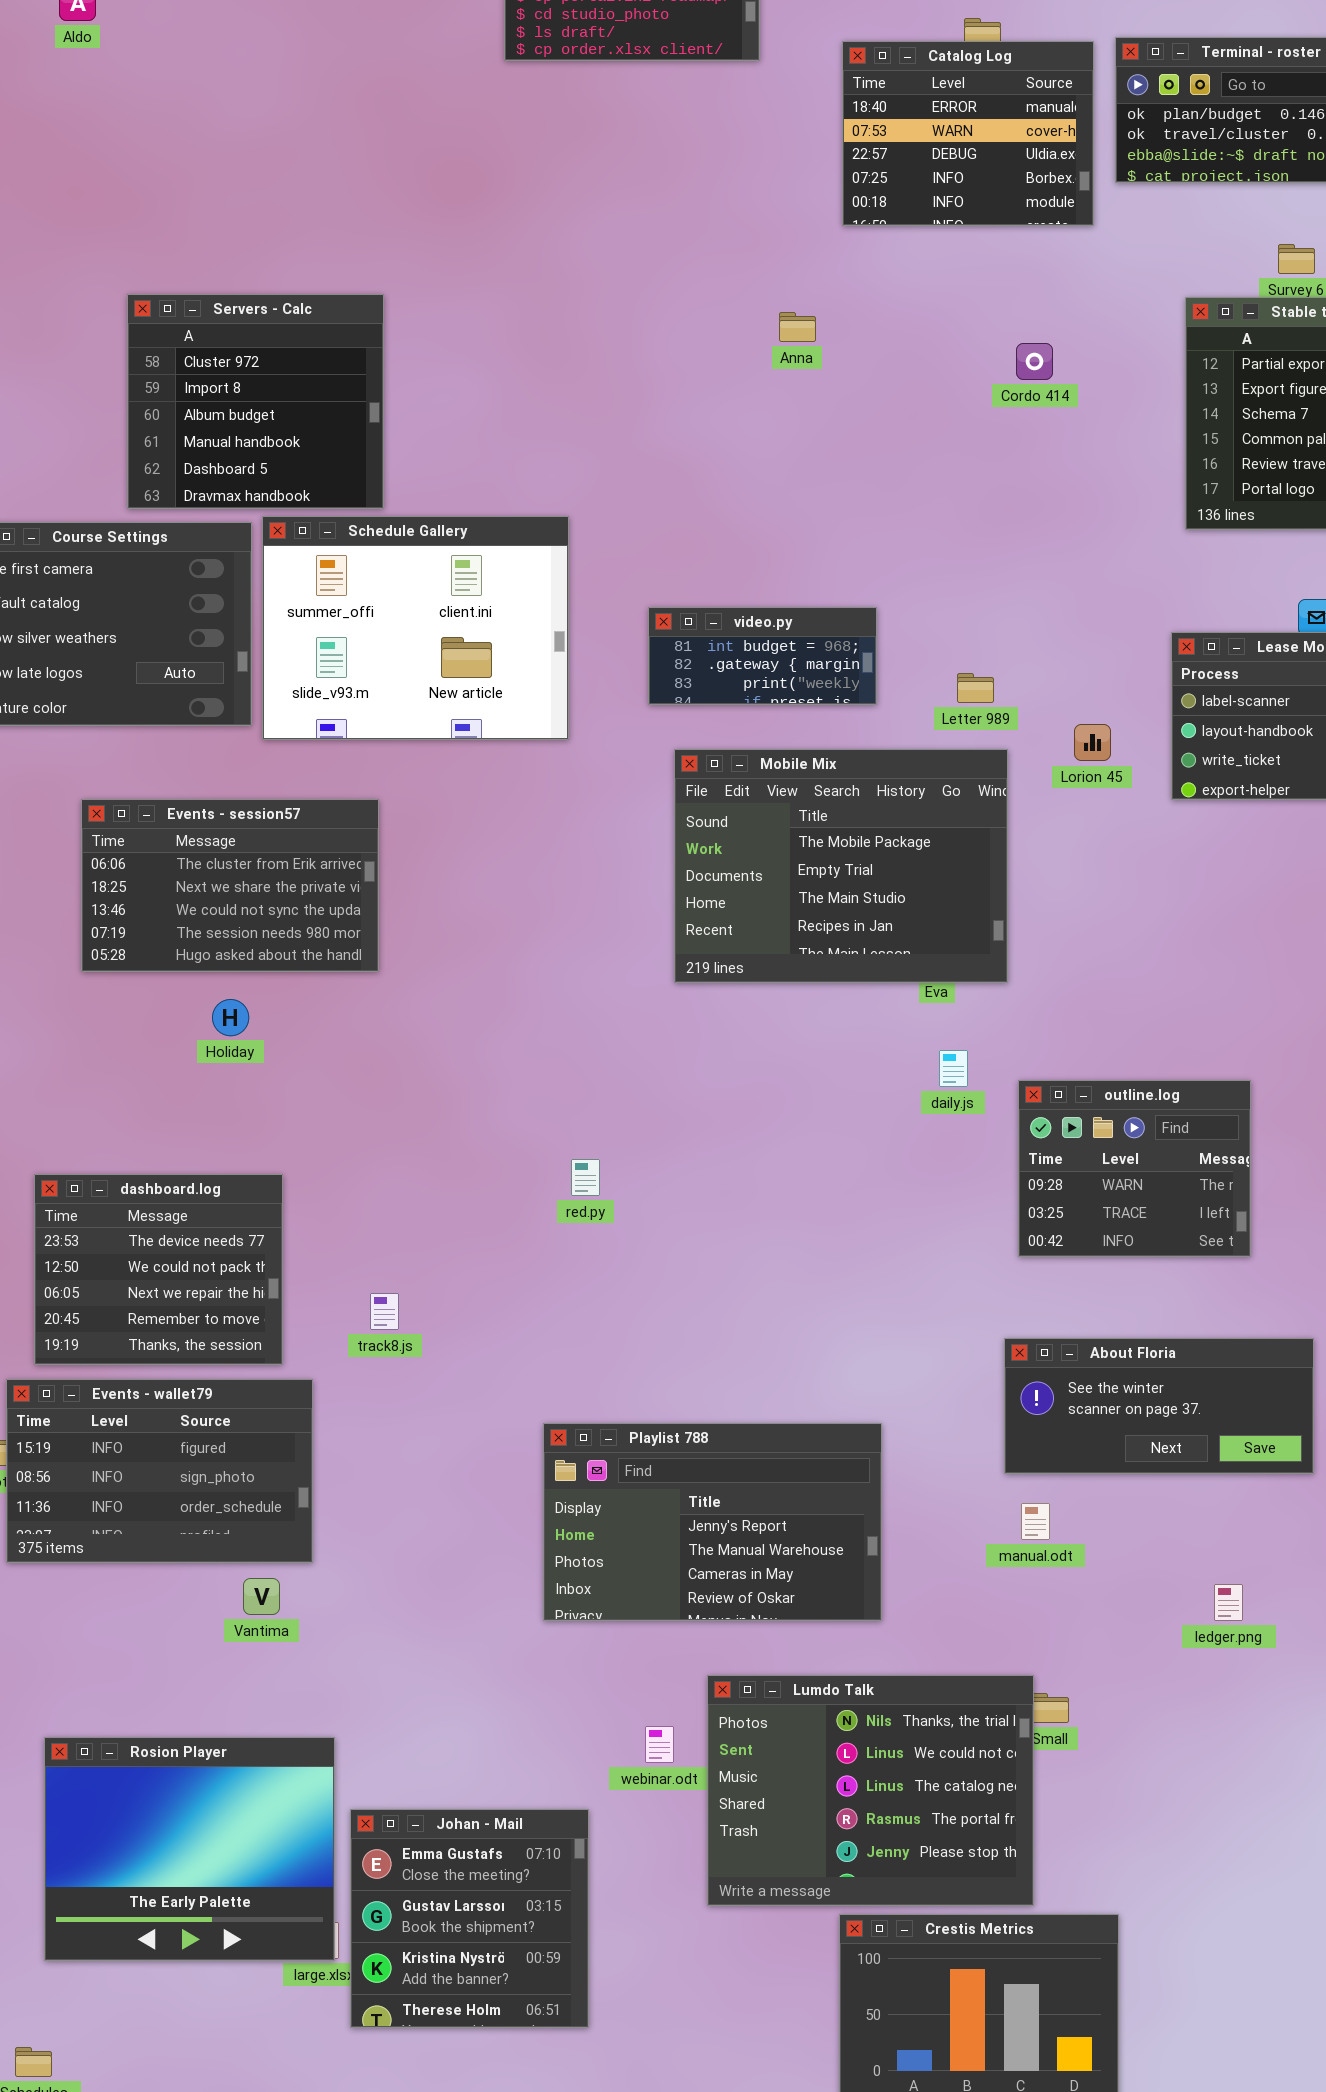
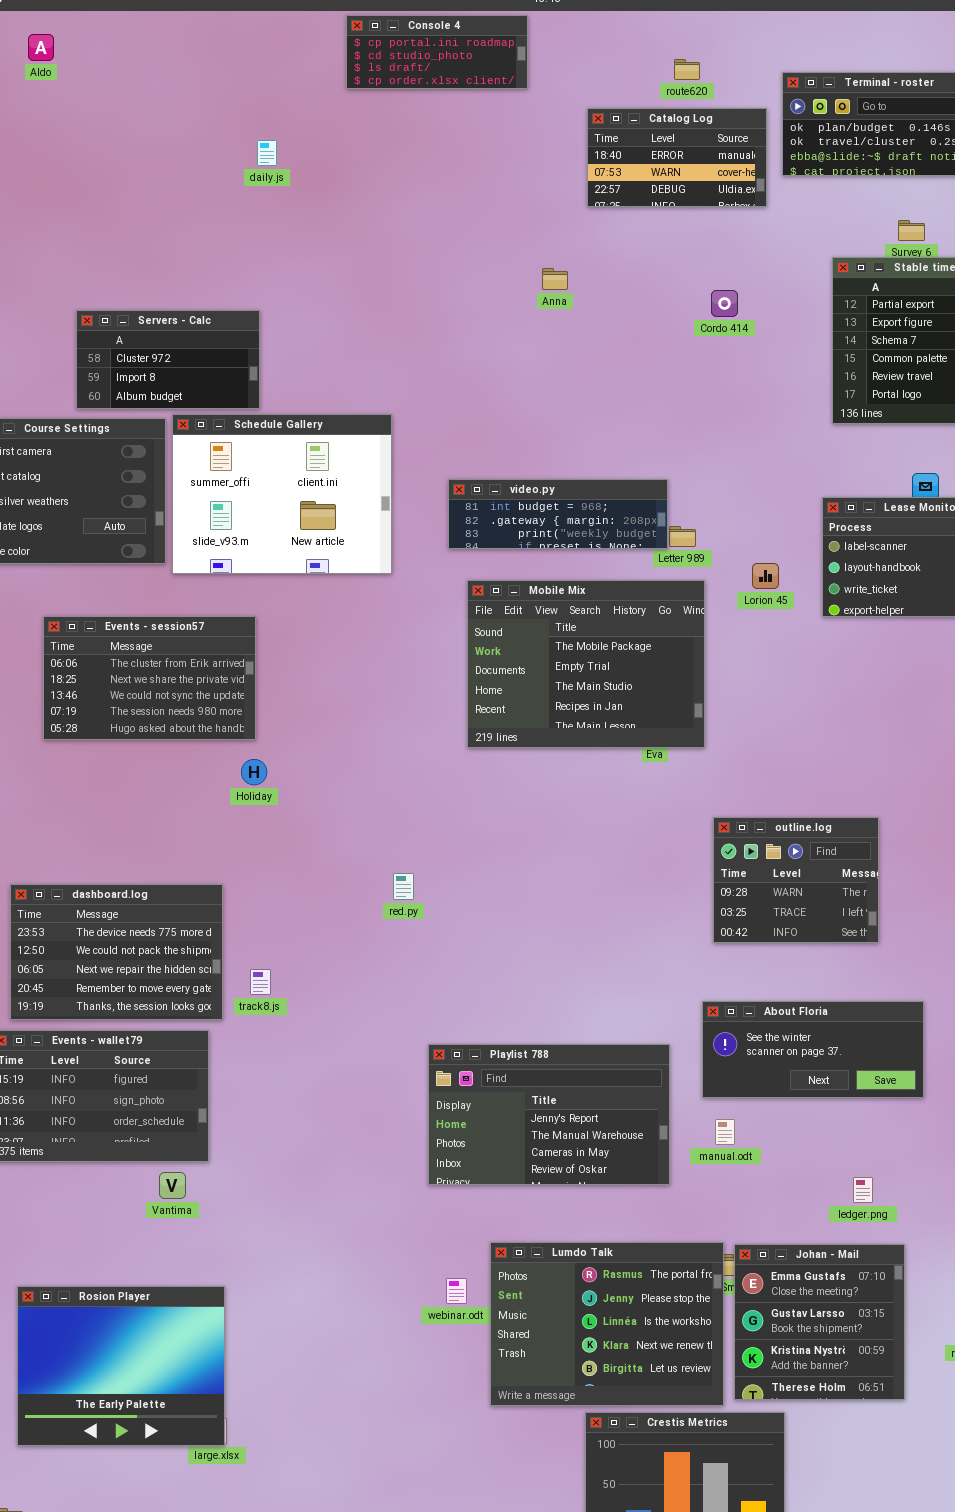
Catalog Log: [842,41,1094,226] -> [587,108,767,207], resized
Servers - Calc: [127,294,384,509] -> [76,310,260,409], resized
video.py: [648,607,877,705] -> [448,479,668,549], resized
Holiday: [212,999,249,1036] -> [241,759,267,785], moved
daily.js: [939,1050,968,1087] -> [257,140,277,166], moved
dashboard.log: [34,1174,283,1365] -> [10,884,223,1020], resized
Playlist 788: [543,1423,882,1621] -> [428,1044,670,1185], moved
Lumdo Talk: [707,1675,1034,1906] -> [490,1242,724,1406], scrolled down 3 rows
Johan - Mail: [350,1809,589,2028] -> [734,1244,905,1400], moved

